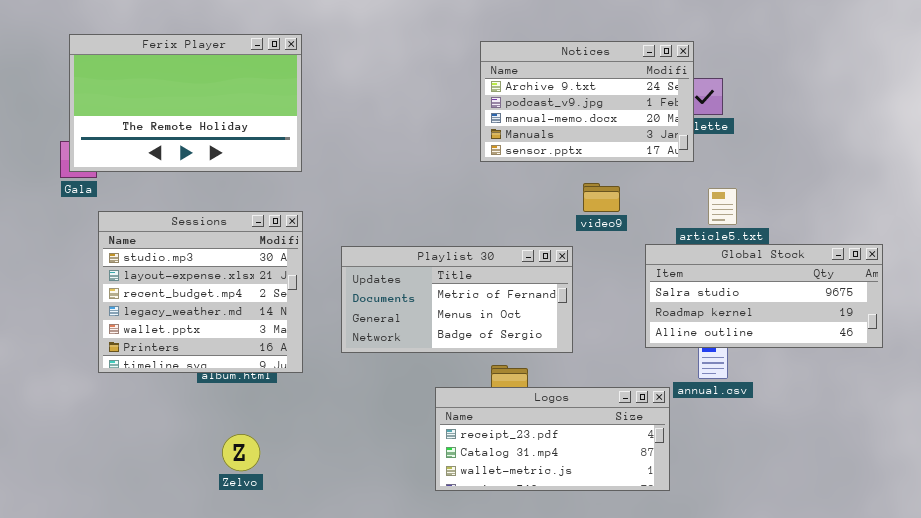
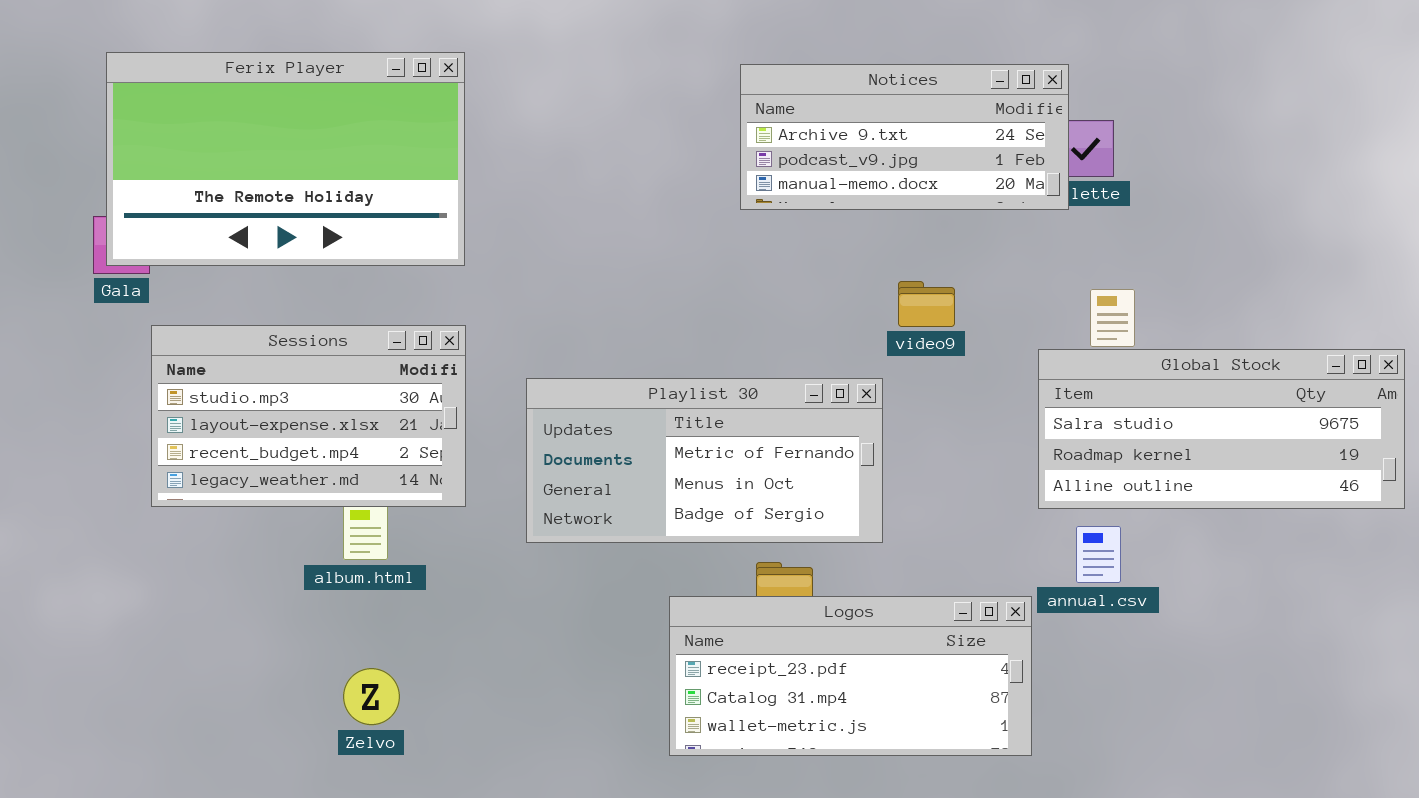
Notices: [480,41,694,162] -> [740,64,1069,210], resized
Sessions: [98,211,303,373] -> [151,325,466,507], resized
Global Stock: [645,244,883,348] -> [1038,349,1405,509], moved

